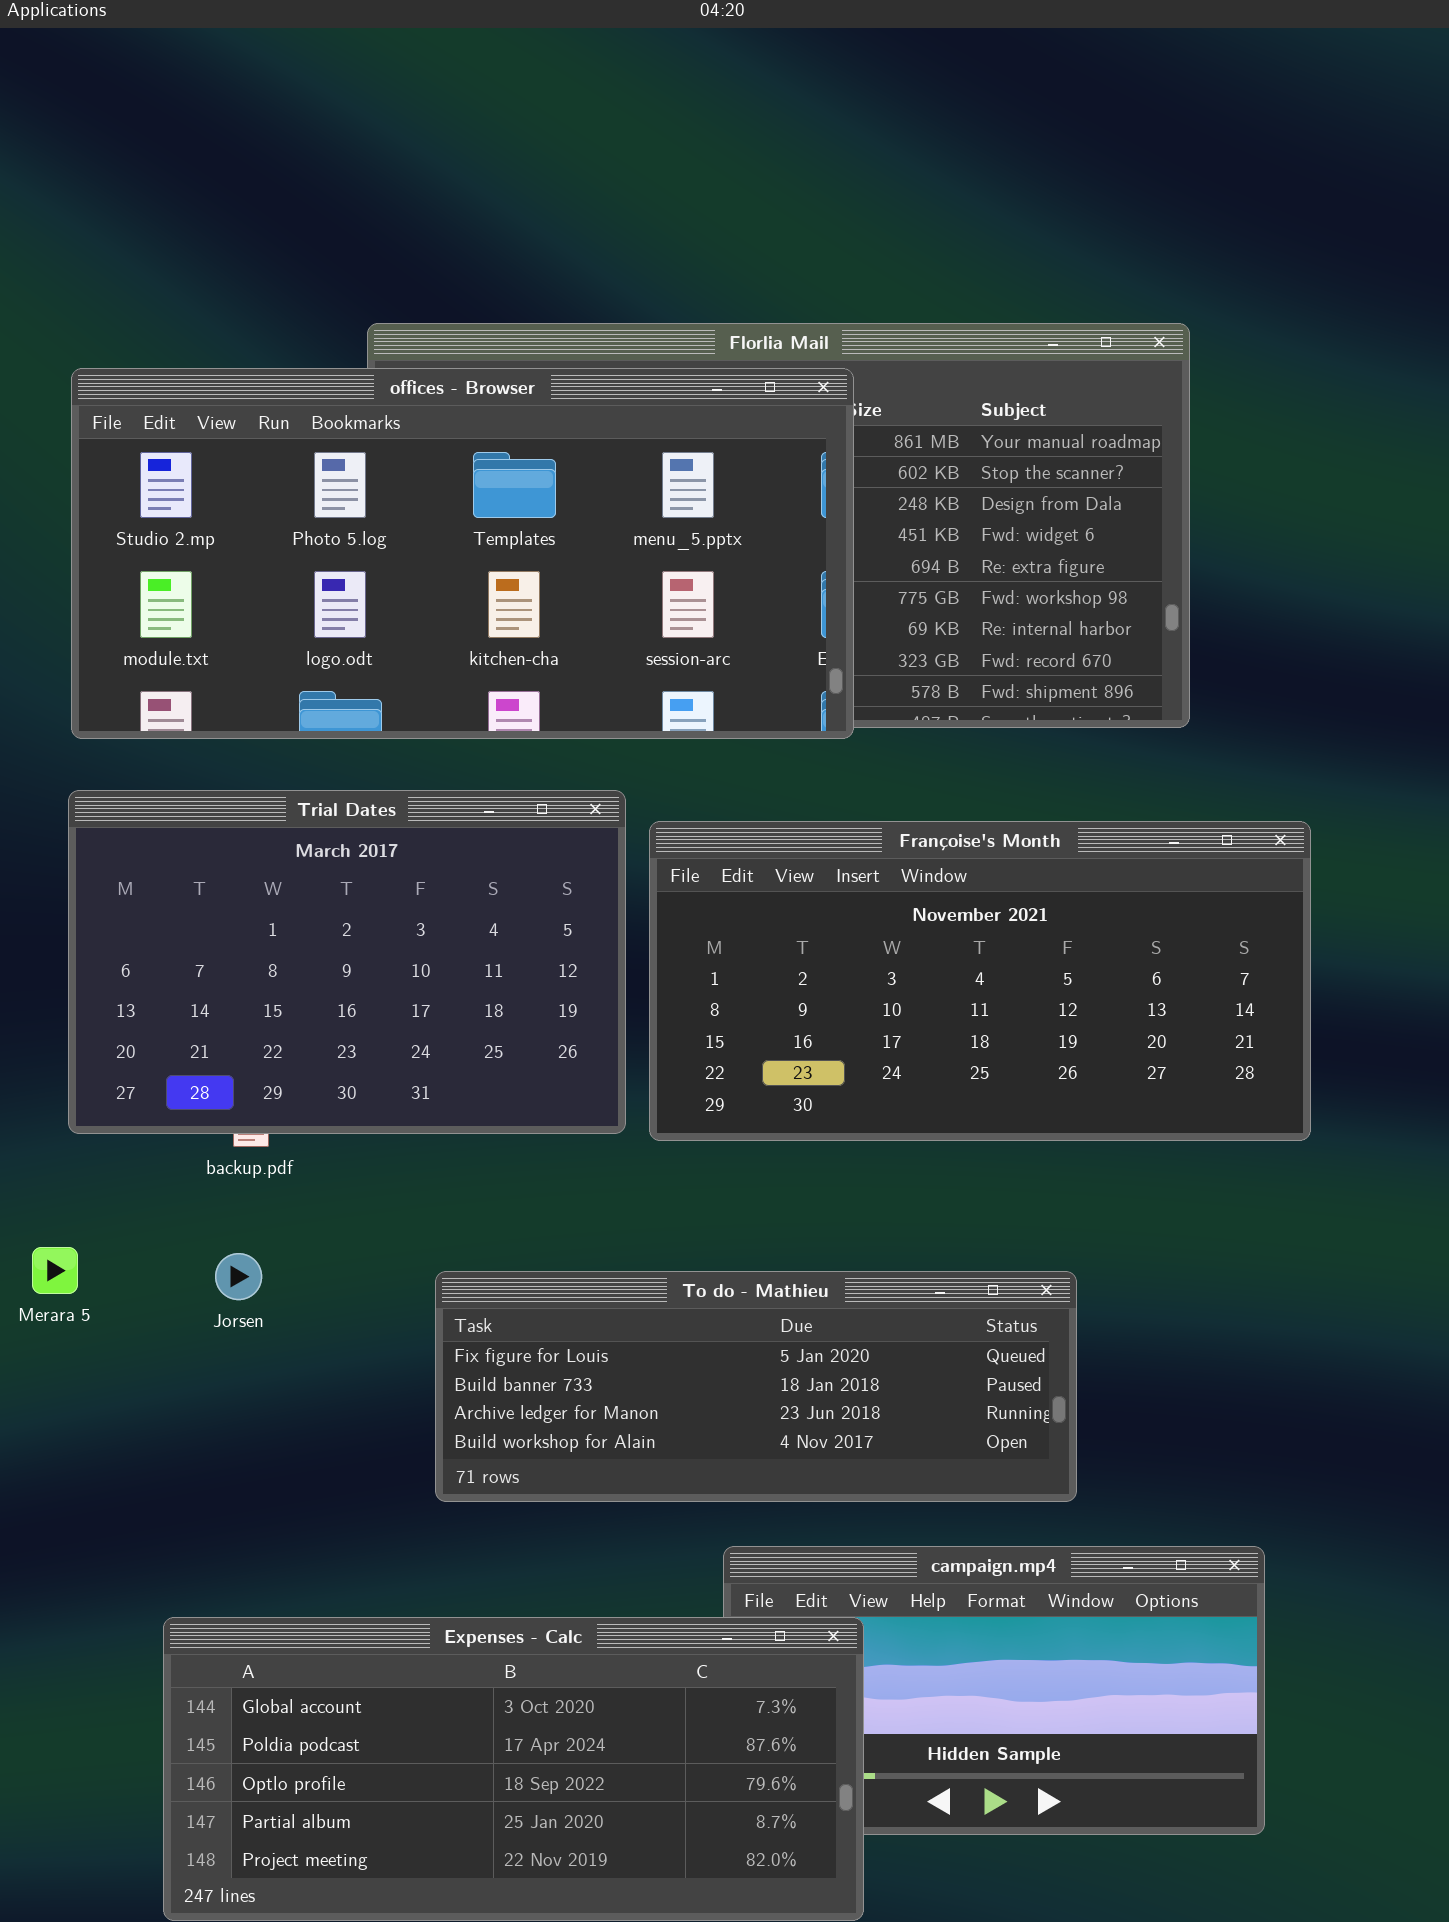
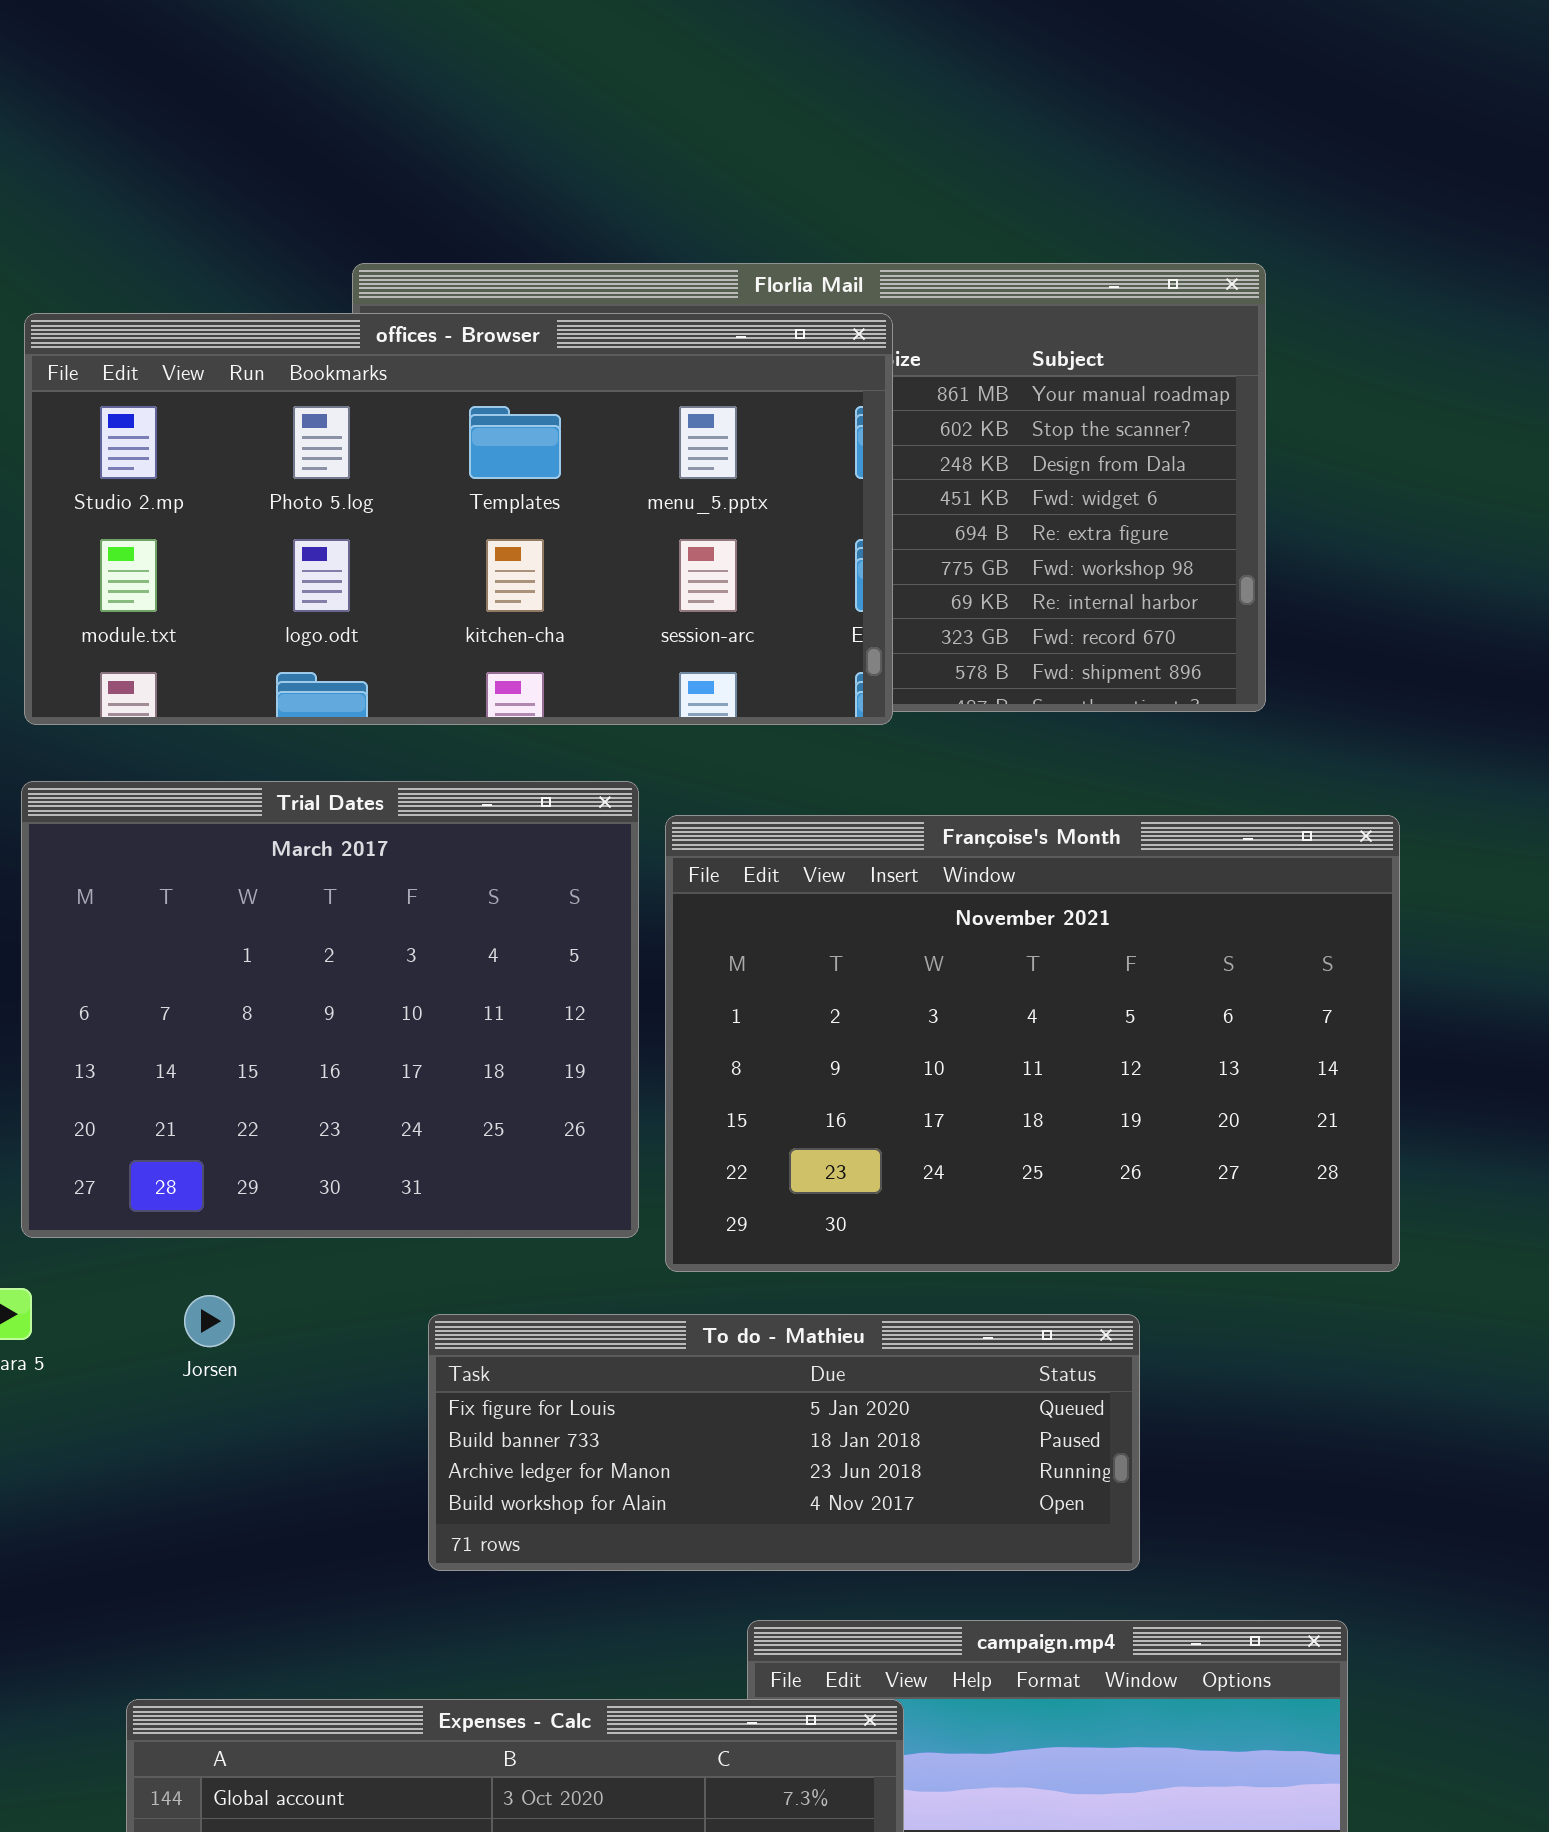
Trial Dates: [68,790,626,1134] -> [21,781,639,1238], resized
Françoise's Month: [649,821,1311,1141] -> [665,815,1400,1272], resized

